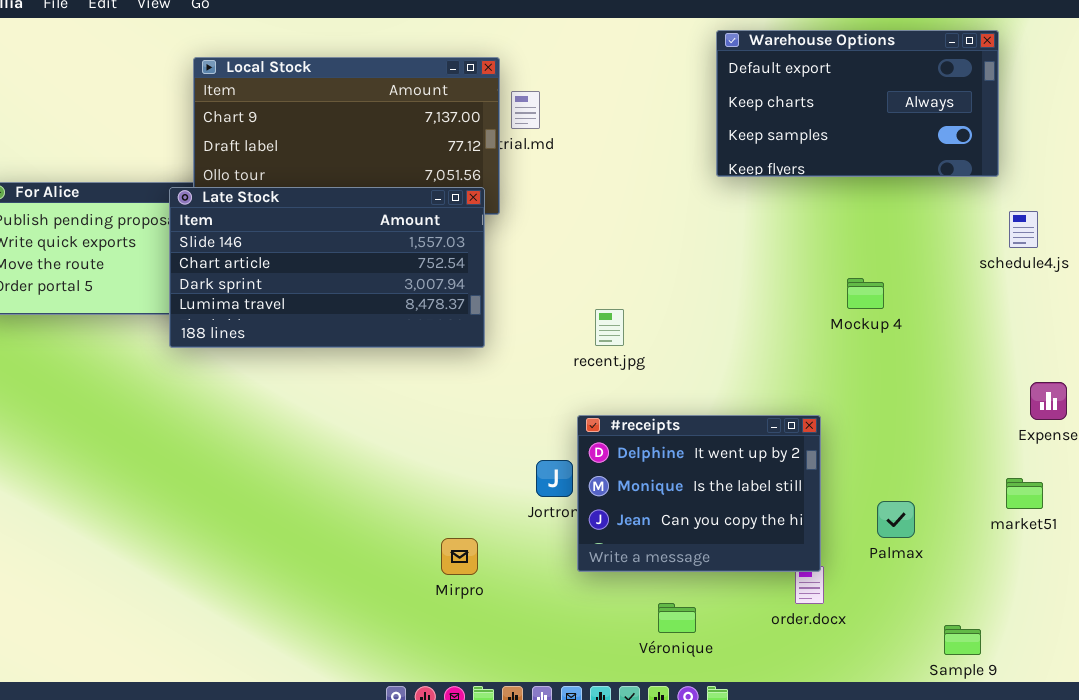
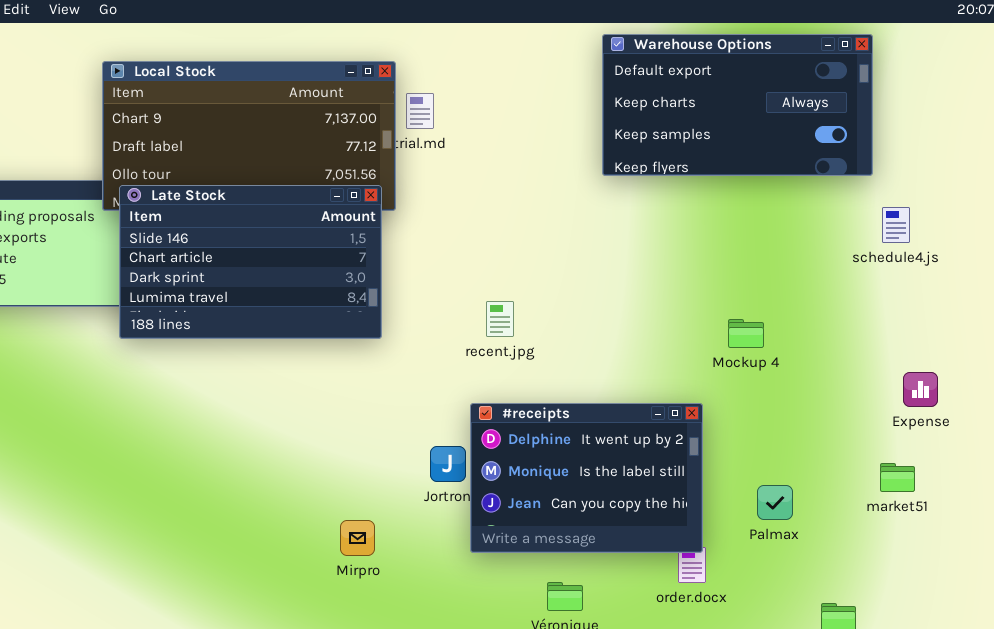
Late Stock: [169,187,485,348] -> [119,185,382,339], resized
Mockup 4: [847,278,884,309] -> [728,319,764,348], moved

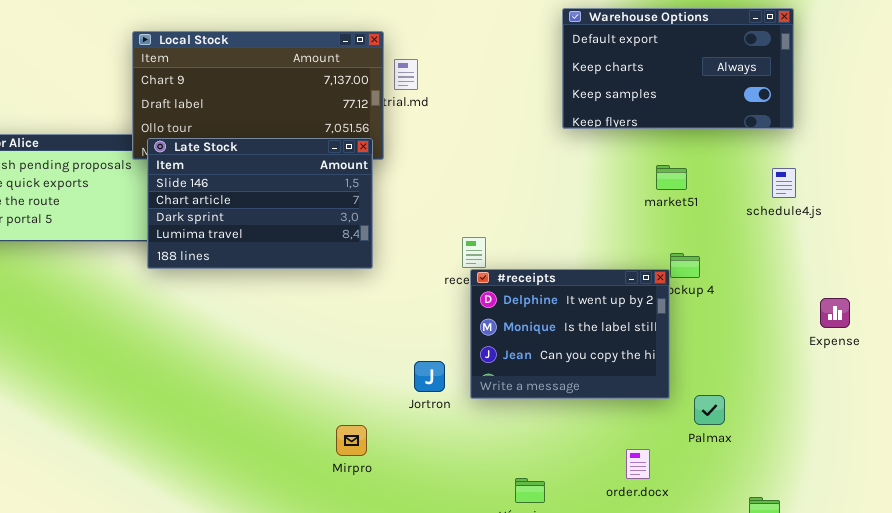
schedule4.js: [882,207,910,243] -> [772,168,796,198], moved
#receipts: [470,403,703,553] -> [470,269,670,399], moved
market51: [880,463,915,492] -> [656,165,687,190], moved

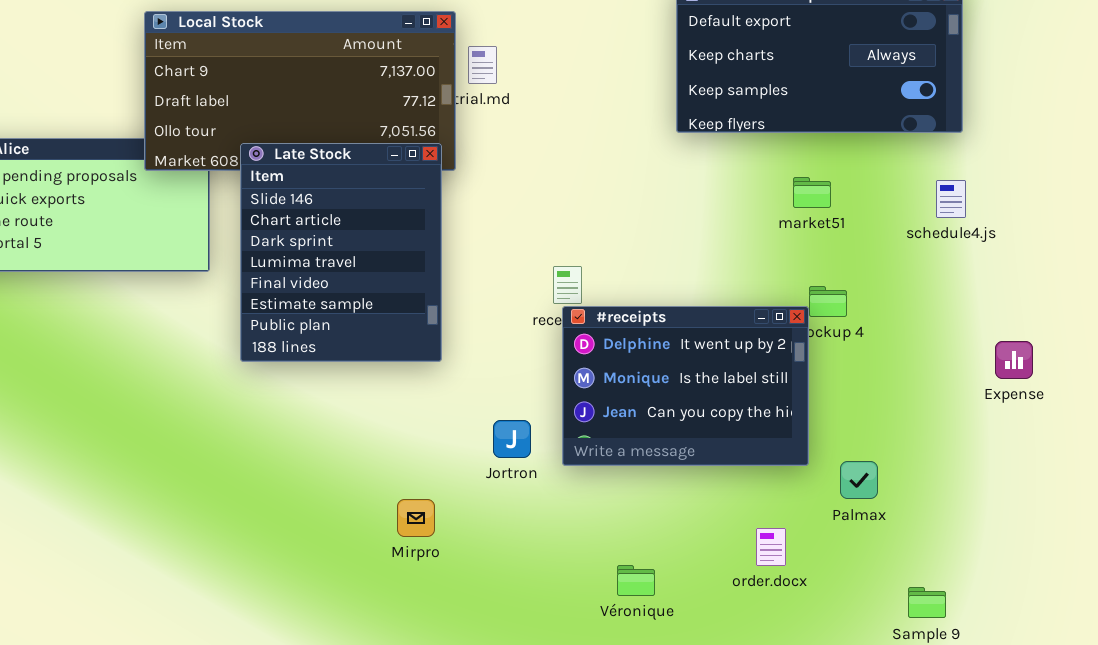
Late Stock: [147,138,373,269] -> [240,143,442,362], resized

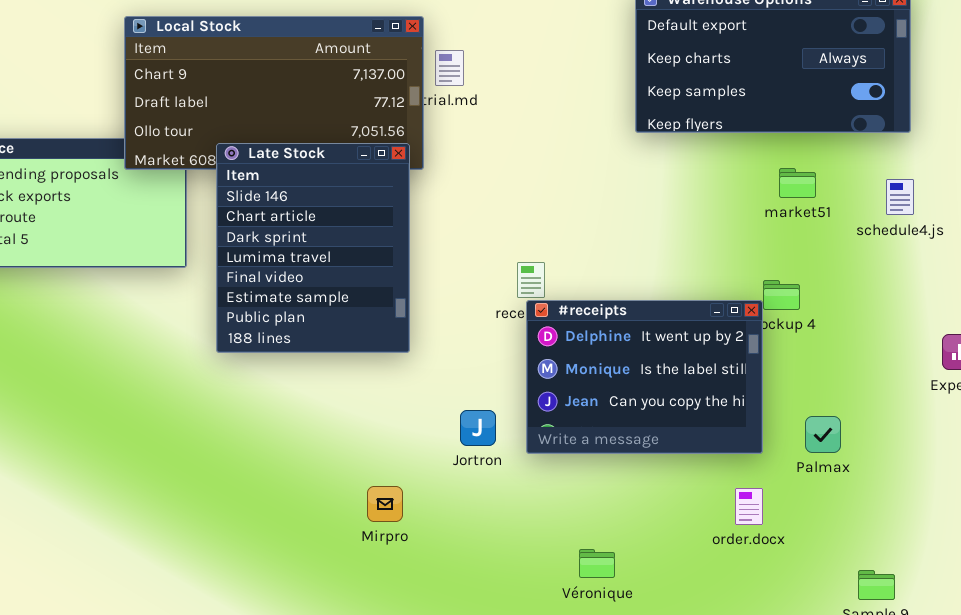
market51: [793,177,831,208] -> [779,168,816,198], moved
Palmax: [840,461,878,499] -> [805,416,841,453], moved
order.docx: [756,528,786,566] -> [735,488,763,525], moved

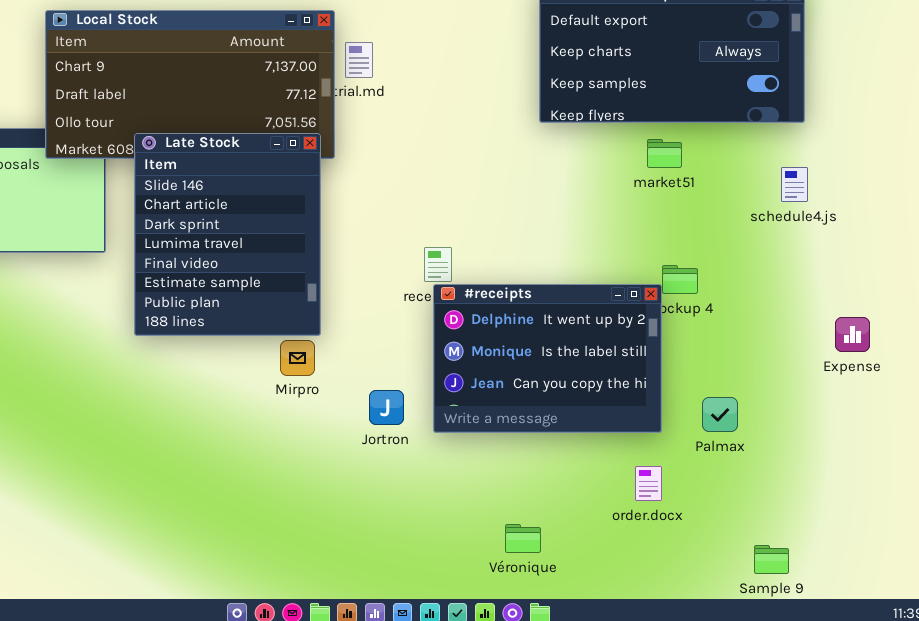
market51: [779,168,816,198] -> [647,139,682,168], moved
Mirpro: [367,486,403,522] -> [280,340,315,376], moved
Véronique: [579,549,615,578] -> [505,524,541,553], moved

